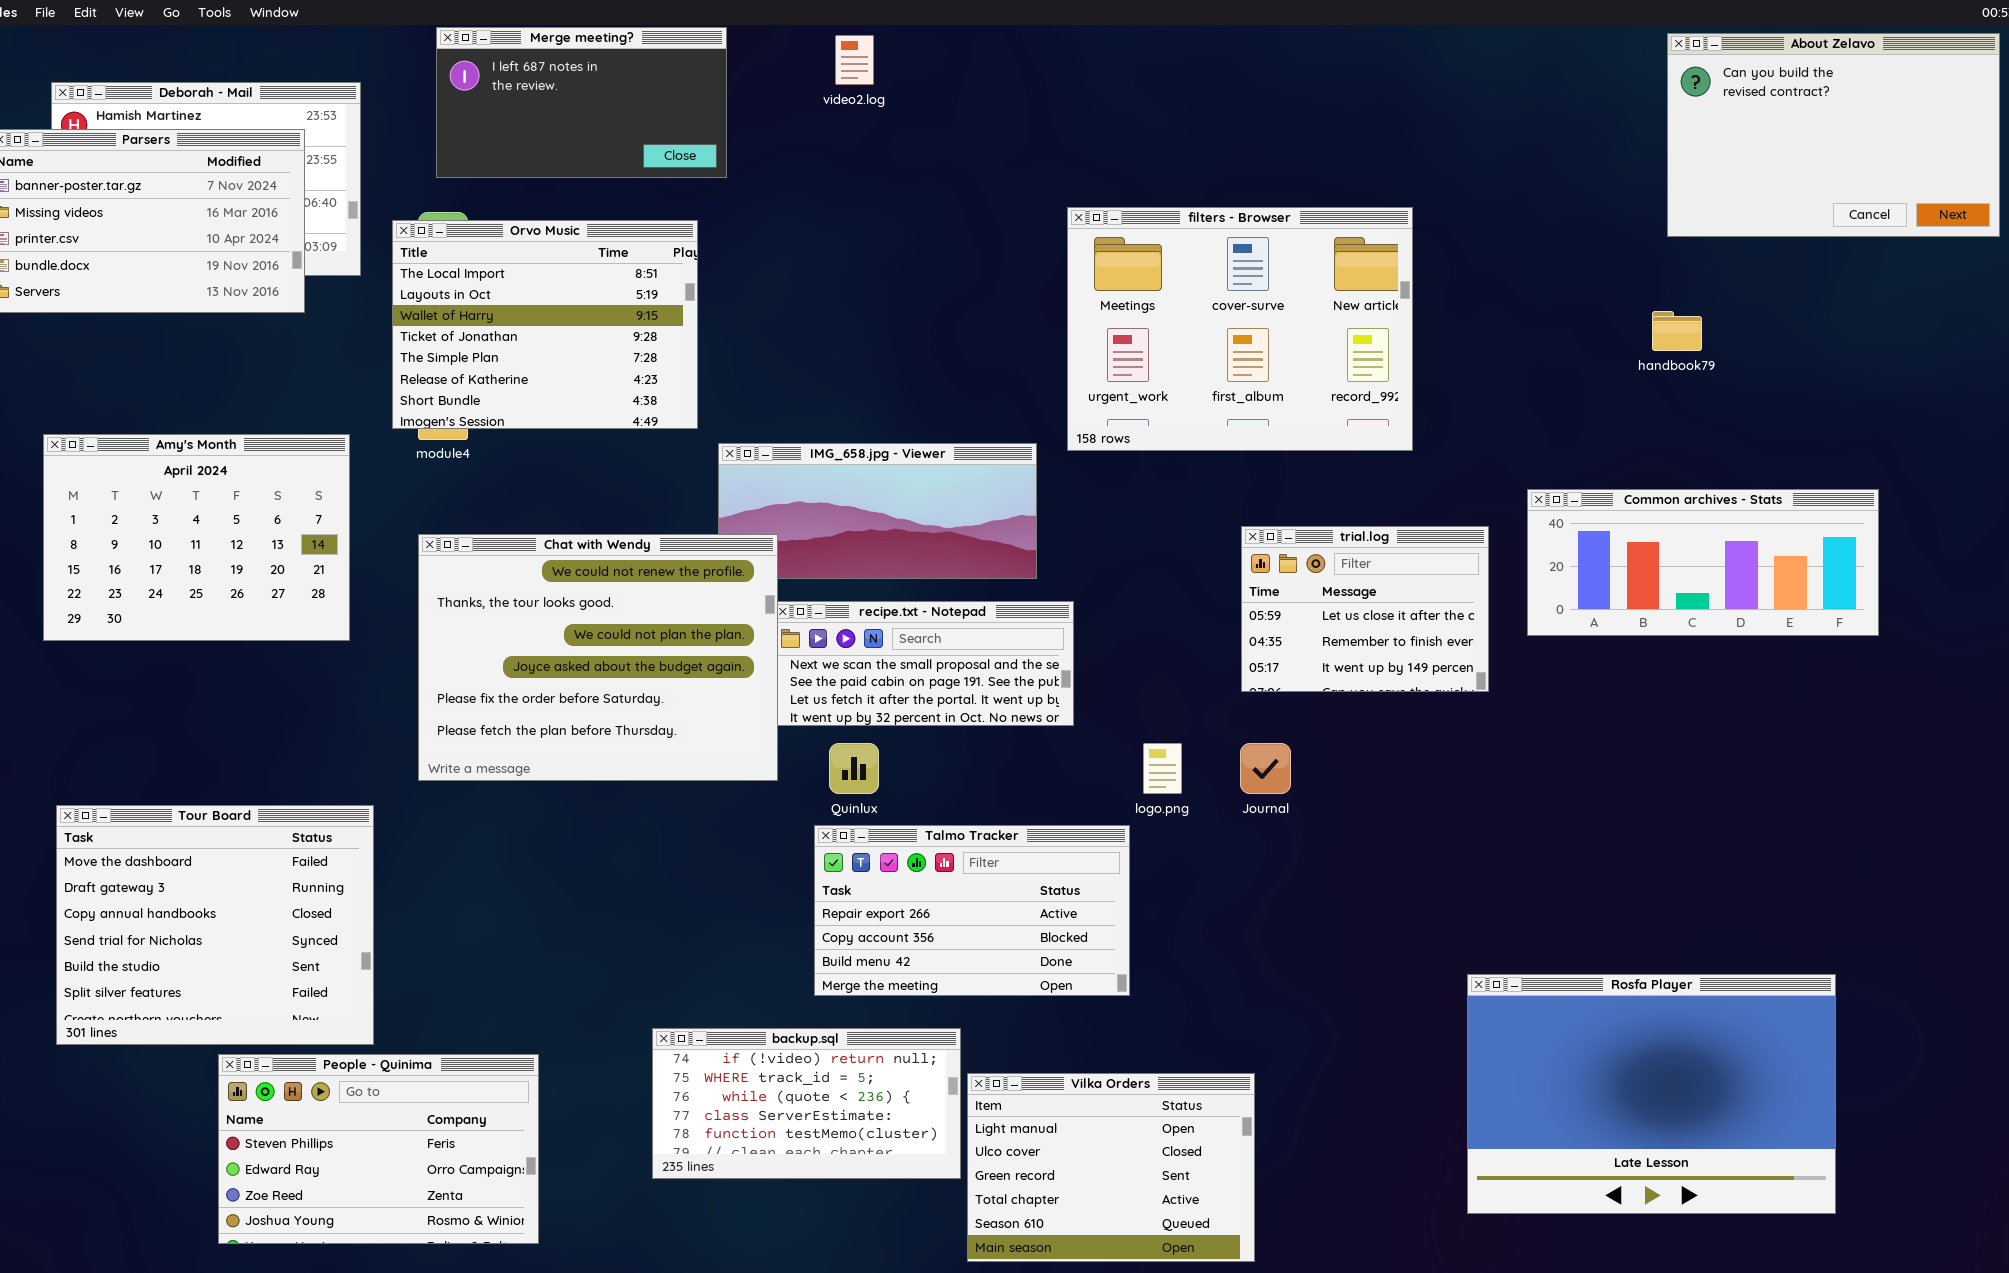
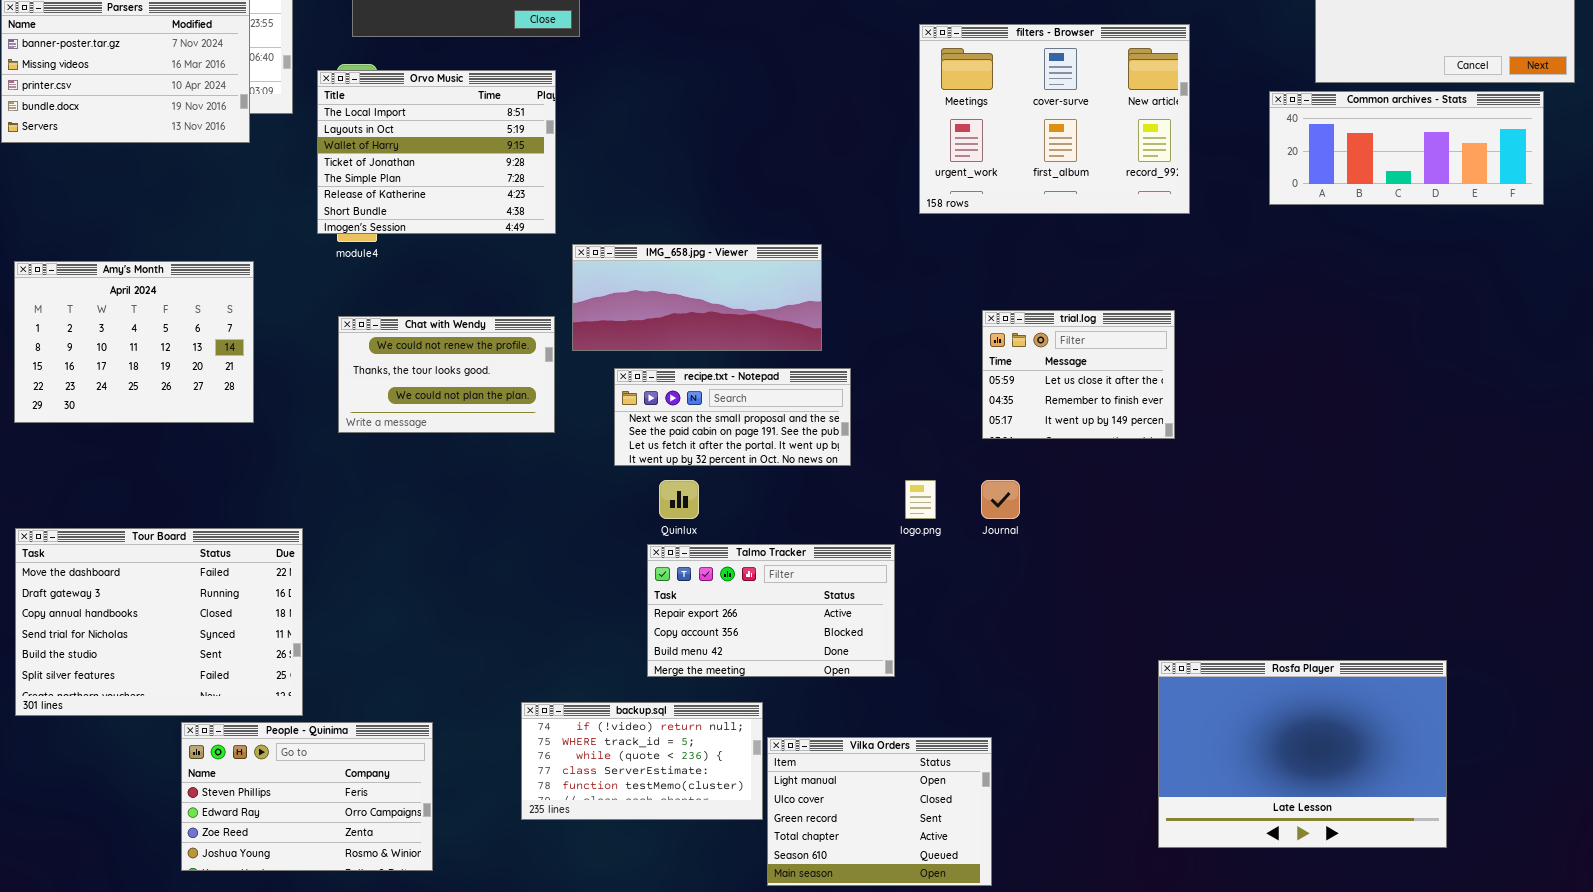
filters - Browser: [1067,207,1413,451] -> [919,24,1190,214], moved
Amy's Month: [43,434,350,641] -> [14,261,254,423], moved
Common archives - Stats: [1527,489,1879,636] -> [1269,91,1544,205], moved
Chat with Wendy: [418,534,778,781] -> [338,316,555,433], resized
Tour Board: [56,805,374,1045] -> [15,528,303,716], resized

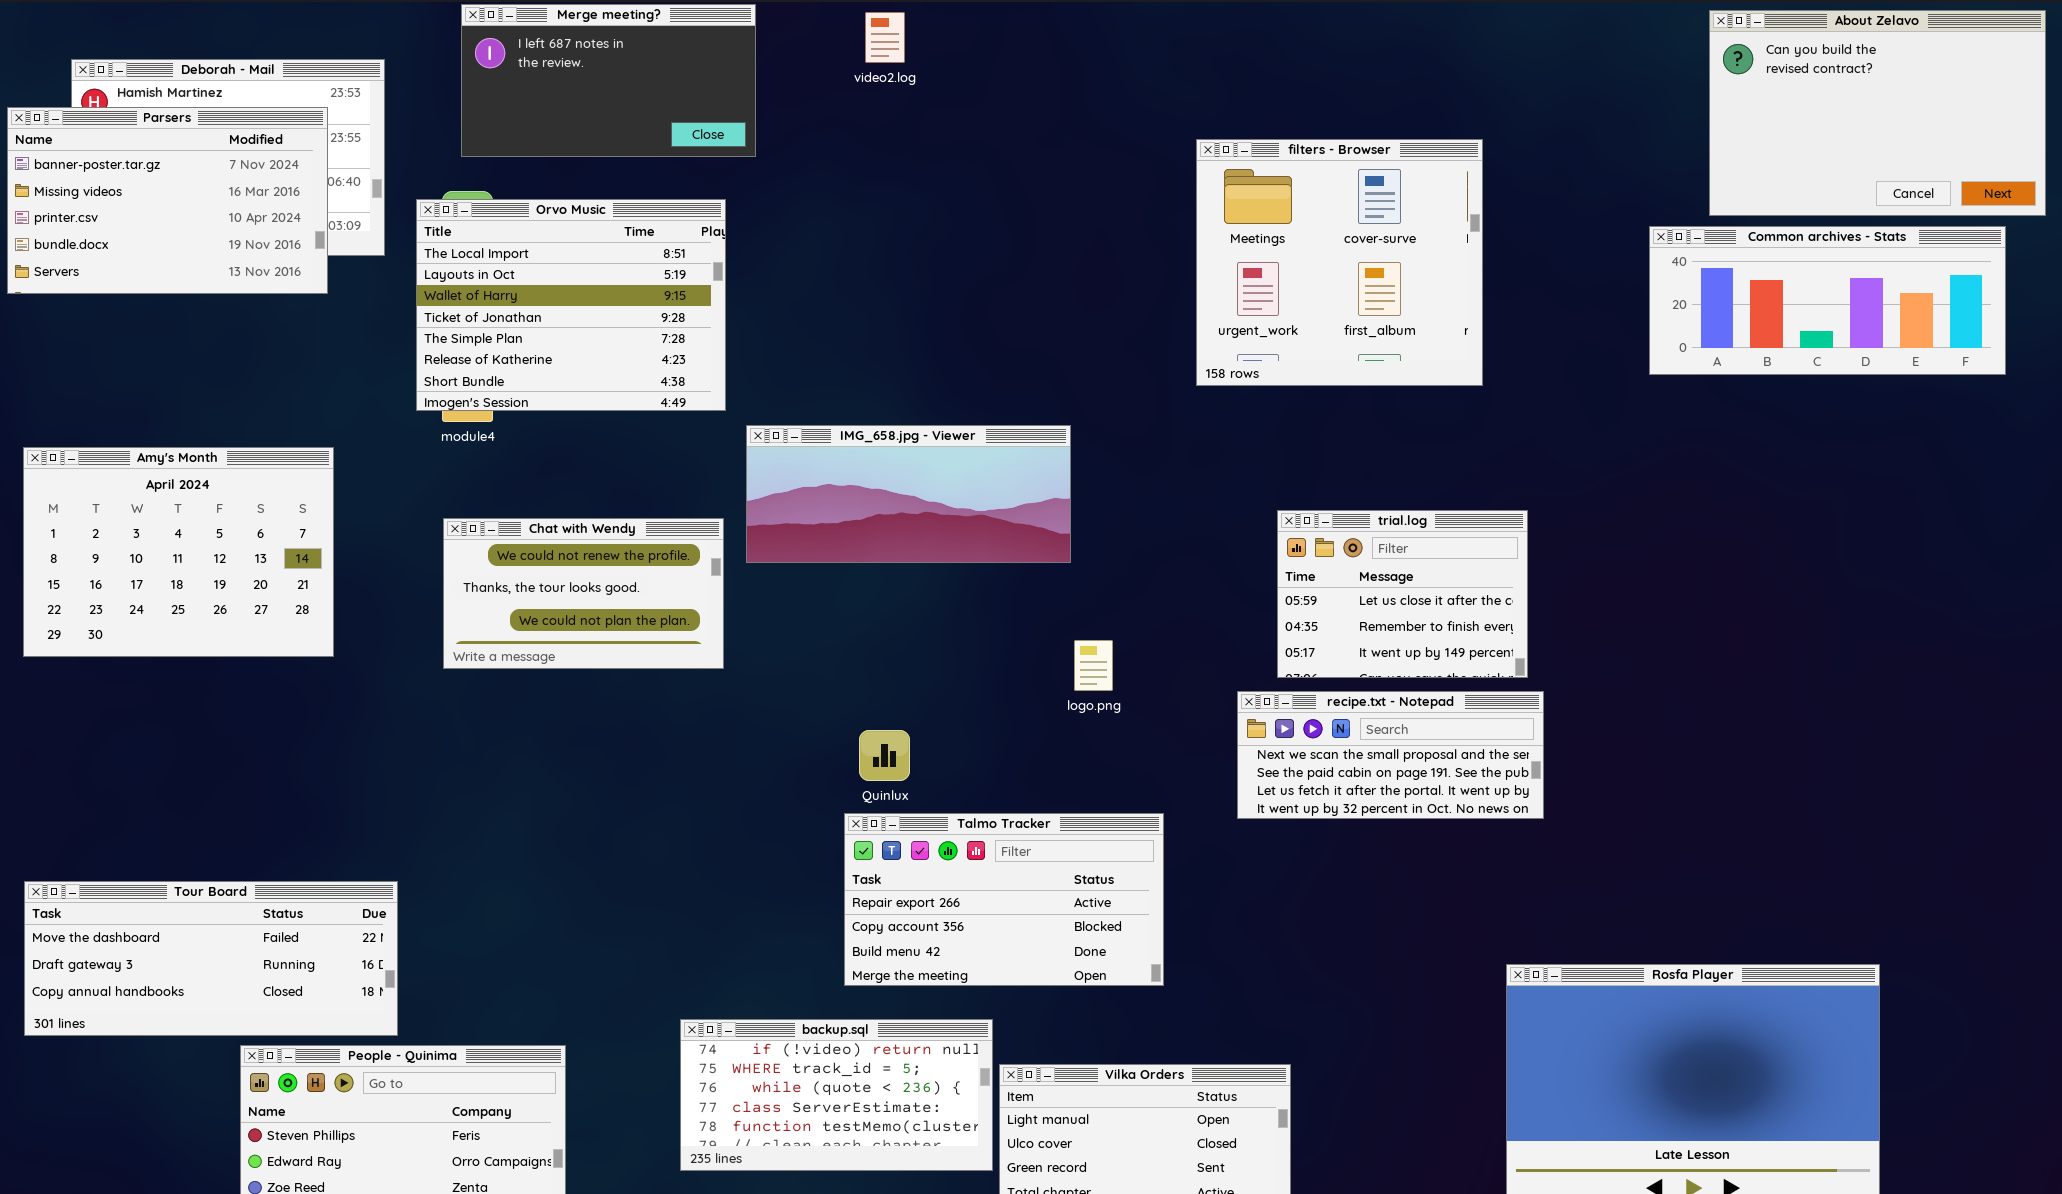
filters - Browser: [919,24,1190,214] -> [1196,139,1483,386], resized
recipe.txt - Notepad: [614,368,851,466] -> [1237,691,1544,819], moved
logo.png: [905,480,936,519] -> [1074,640,1113,691], moved
Tour Board: [15,528,303,716] -> [24,881,398,1036], resized

